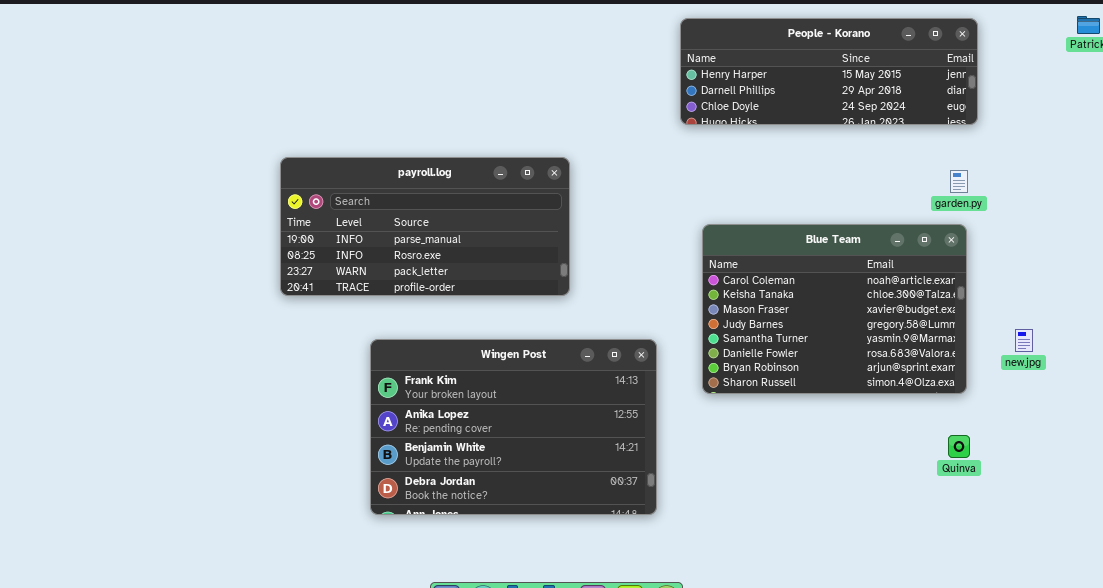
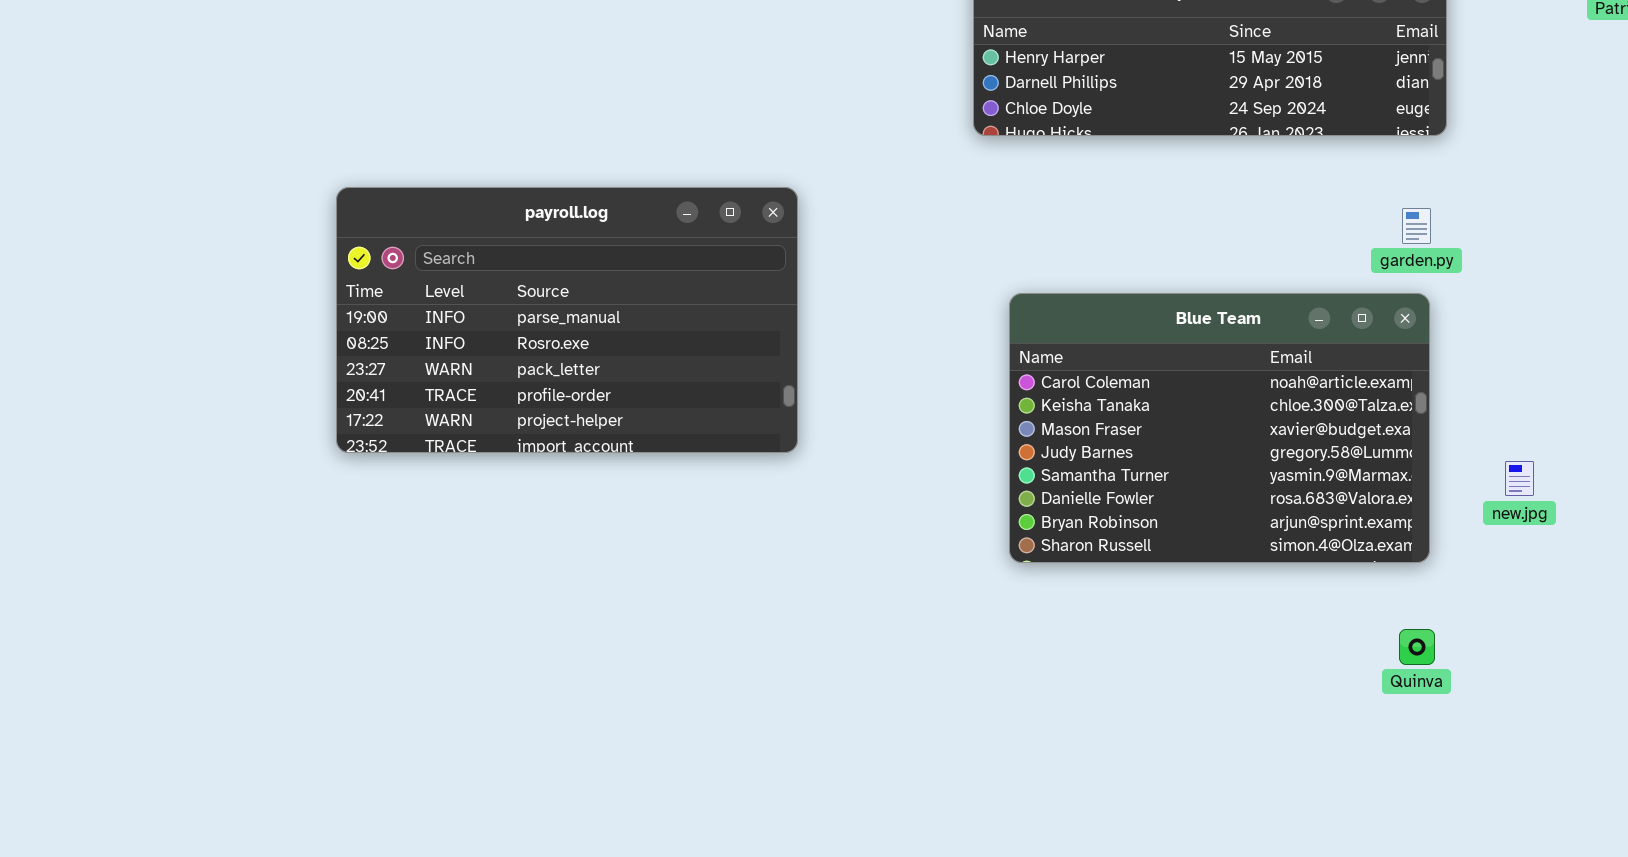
payroll.log: [280,157,570,296] -> [336,187,798,453], resized
Wingen Post: [370,339,657,515] -> none, closed

